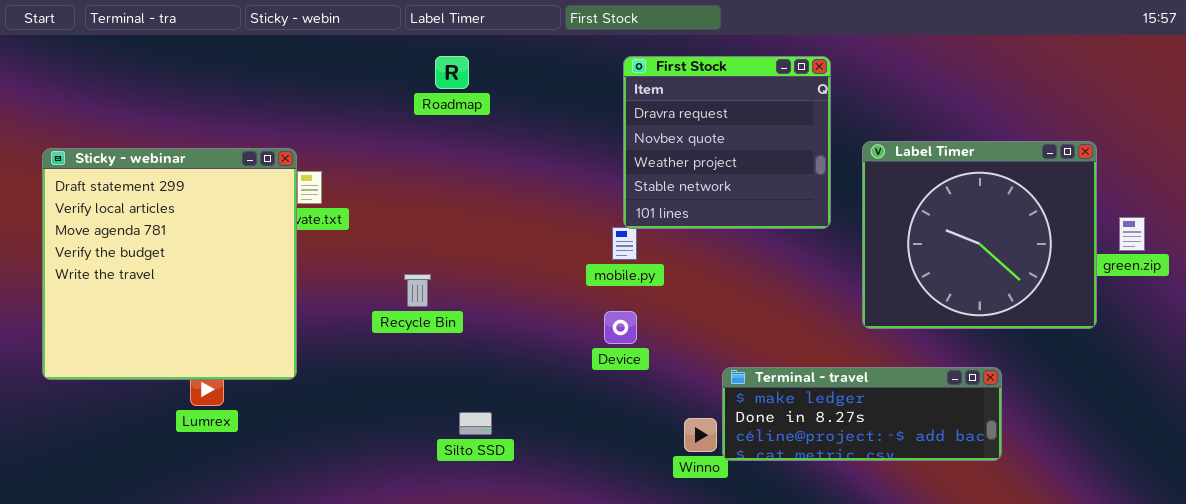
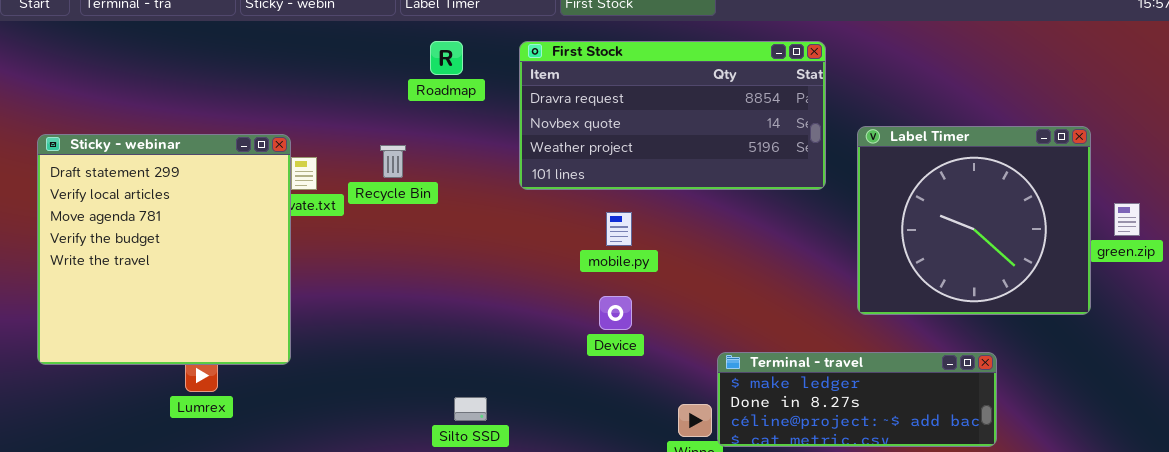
First Stock: [623,56,831,229] -> [519,41,826,190], resized
Recycle Bin: [404,274,431,307] -> [380,145,406,178], moved

